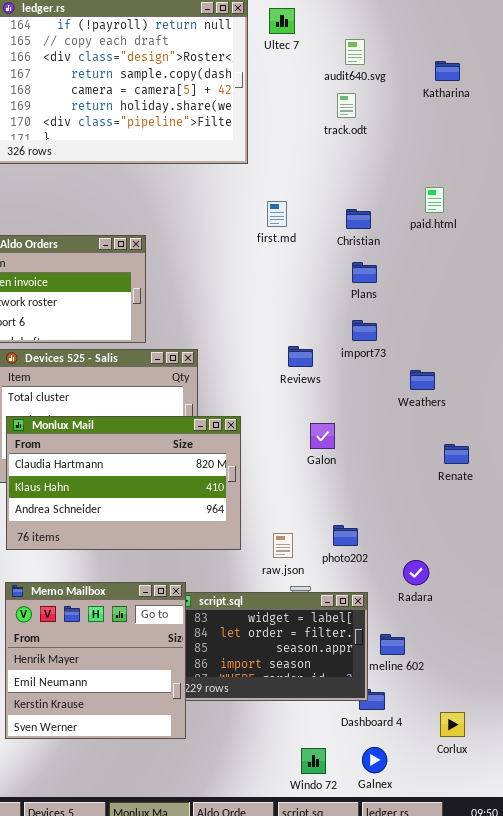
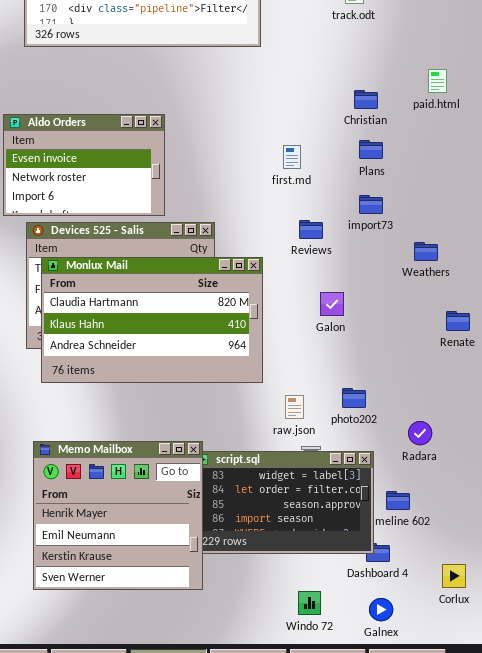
first.md: [267,201,287,227] -> [283,145,301,169], moved
Monlux Mail: [6,416,241,550] -> [41,257,263,383], moved
Windo 72: [301,748,326,774] -> [298,591,321,615], moved

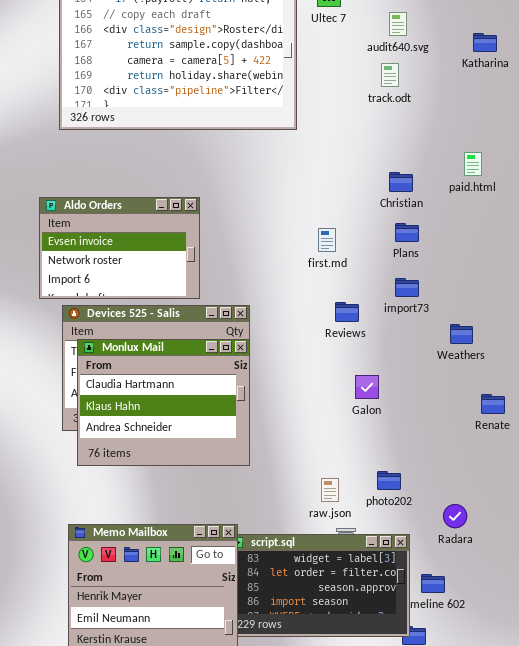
Monlux Mail: [41,257,263,383] -> [77,339,250,466], resized

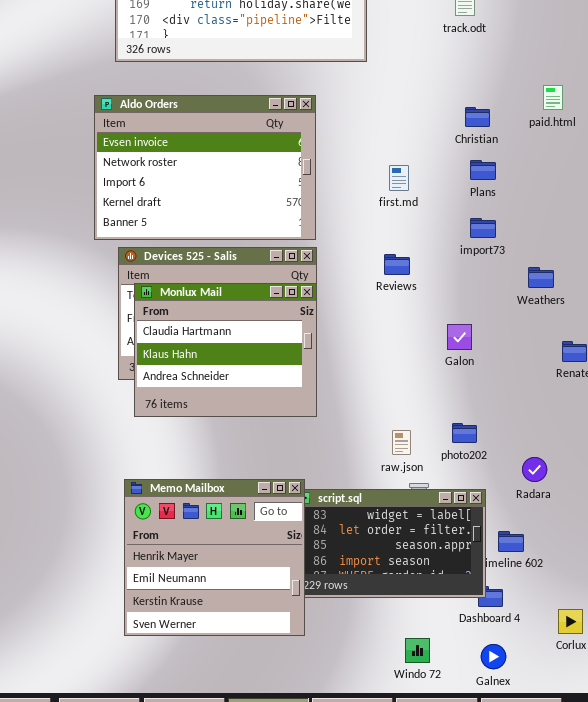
Aldo Orders: [39,197,200,299] -> [94,95,316,240], resized
Reviews: [335,302,359,322] -> [384,254,410,275], moved
Galon: [355,375,379,399] -> [447,324,472,350], moved

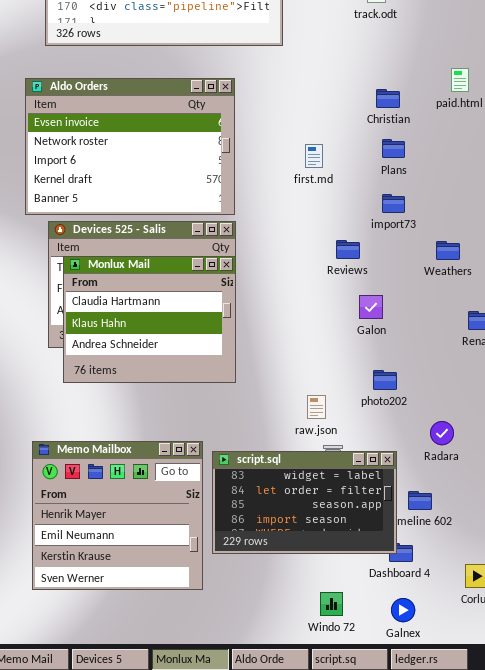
Reviews: [384,254,410,275] -> [336,240,360,259], moved
photo202: [452,423,477,443] -> [373,370,397,390], moved
Memo Mailbox: [124,479,305,636] -> [32,441,203,590], moved

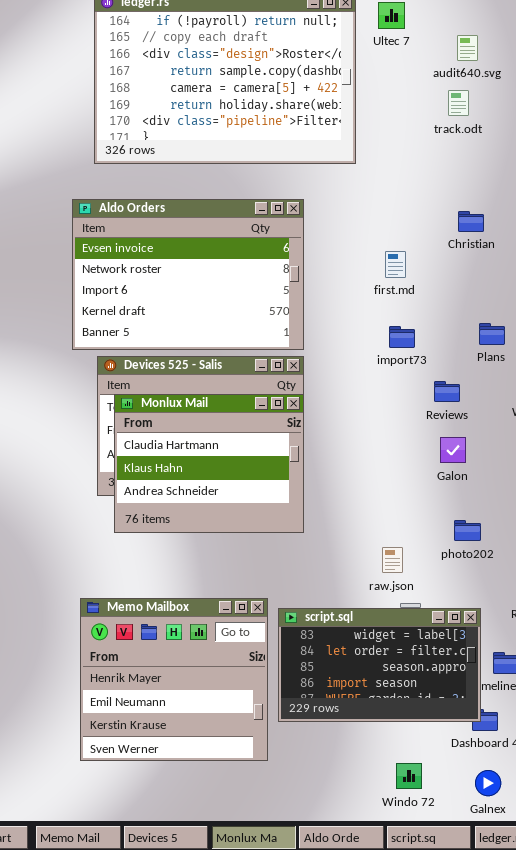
Plans: [382,139,405,158] -> [479,323,505,345], moved
first.md: [305,144,323,168] -> [385,251,406,278], moved
import73: [382,194,405,213] -> [389,326,415,348], moved
Reviews: [336,240,360,259] -> [434,381,460,402], moved

